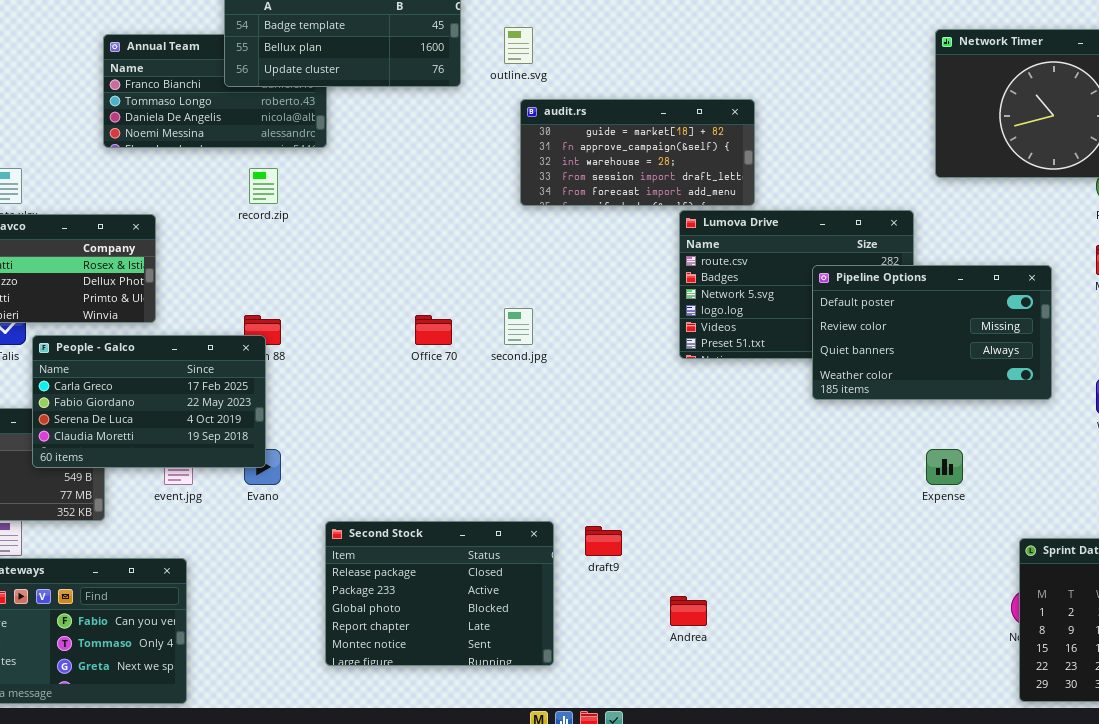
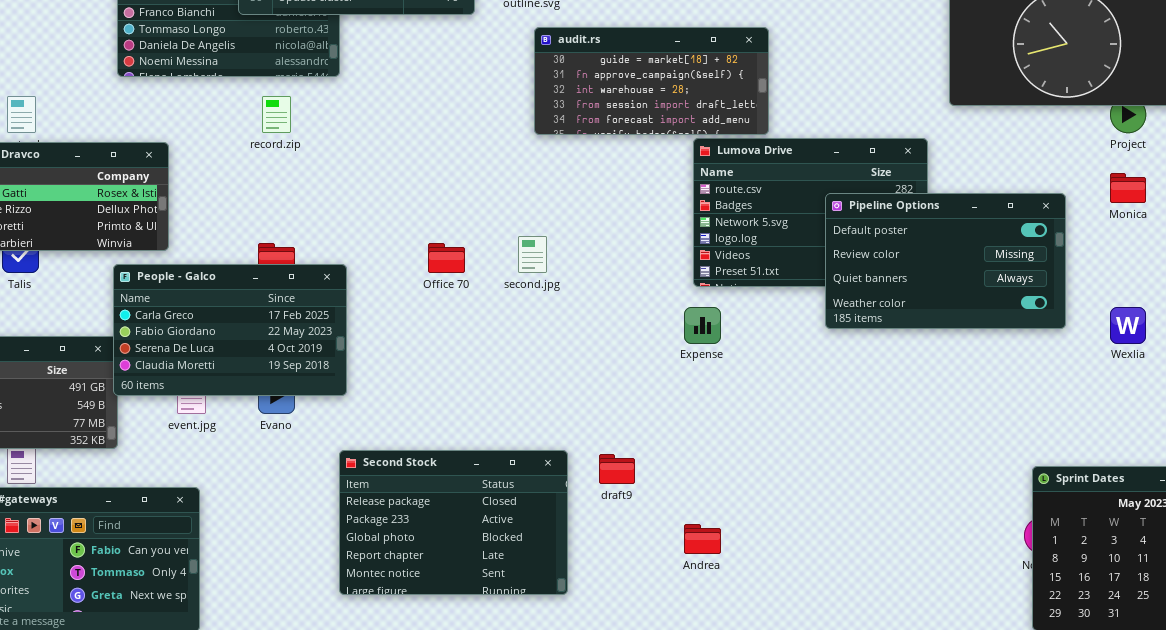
People - Galco: [32,335,266,468] -> [113,264,347,396], moved
Expense: [926,449,963,485] -> [684,307,721,344], moved

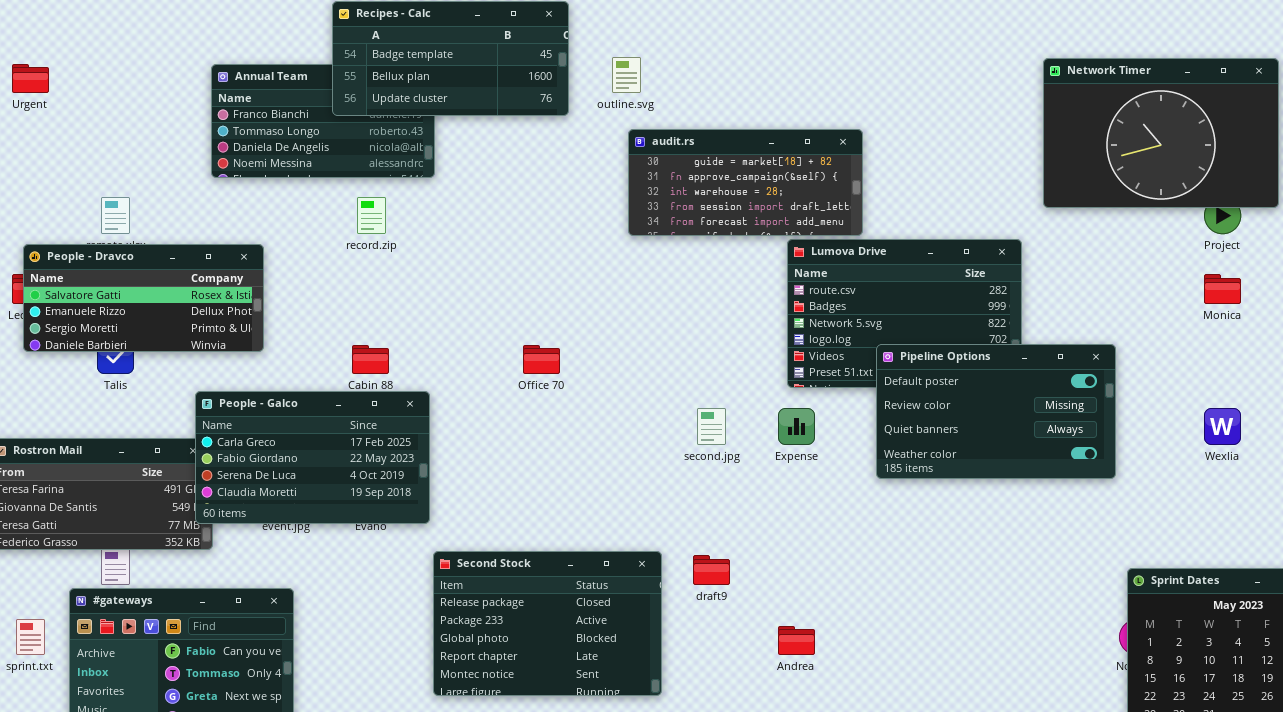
Pipeline Options: [825,193,1066,329] -> [876,344,1116,479], moved
second.jpg: [518,236,547,273] -> [697,408,726,445], moved
People - Galco: [113,264,347,396] -> [195,391,430,524], moved

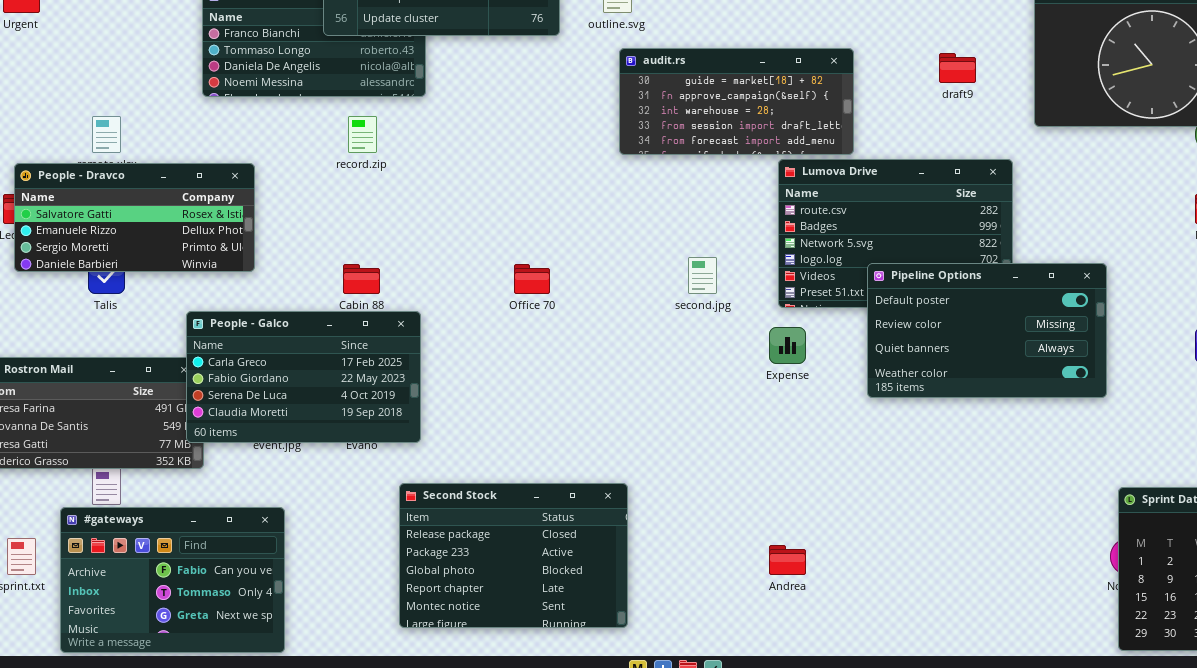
second.jpg: [697,408,726,445] -> [688,257,717,294], moved
Second Stock: [433,551,662,696] -> [399,483,628,628], moved
draft9: [693,555,730,585] -> [939,53,976,83], moved

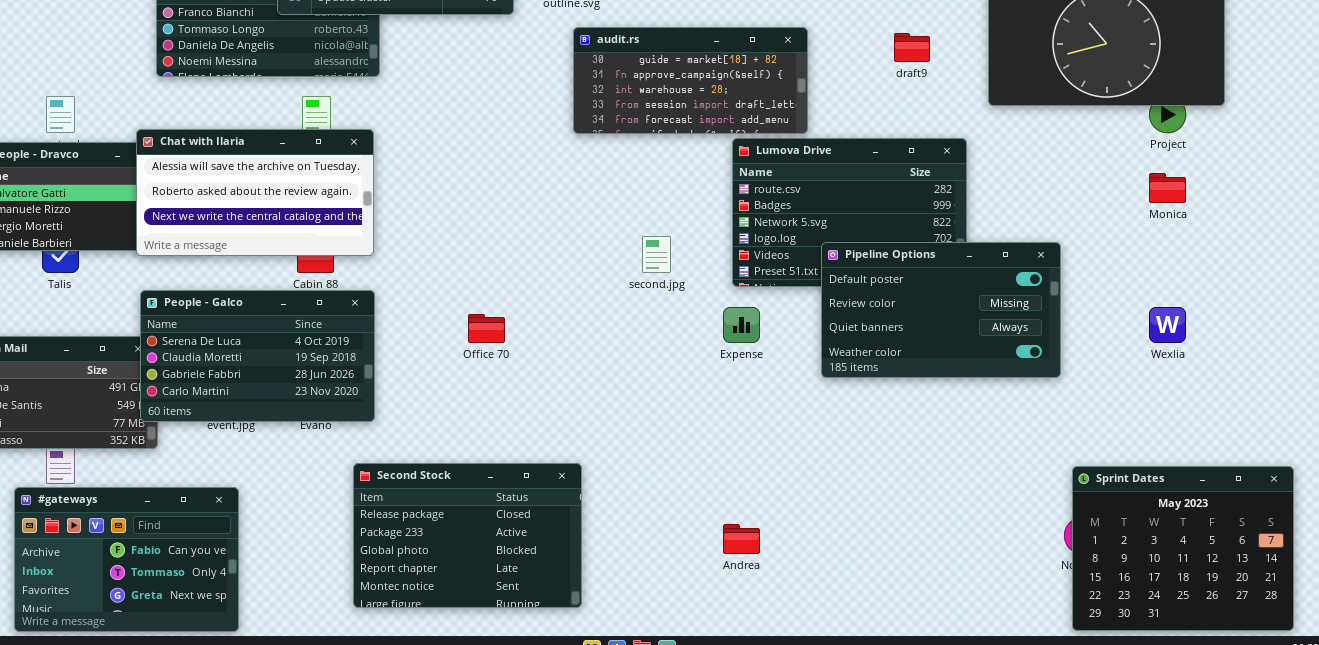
Chat with Ilaria: none -> [136,129,374,256], opened
Office 70: [514,264,550,294] -> [468,314,505,343], moved
People - Galco: [186,311,421,443] -> [140,290,375,422], scrolled down 2 rows

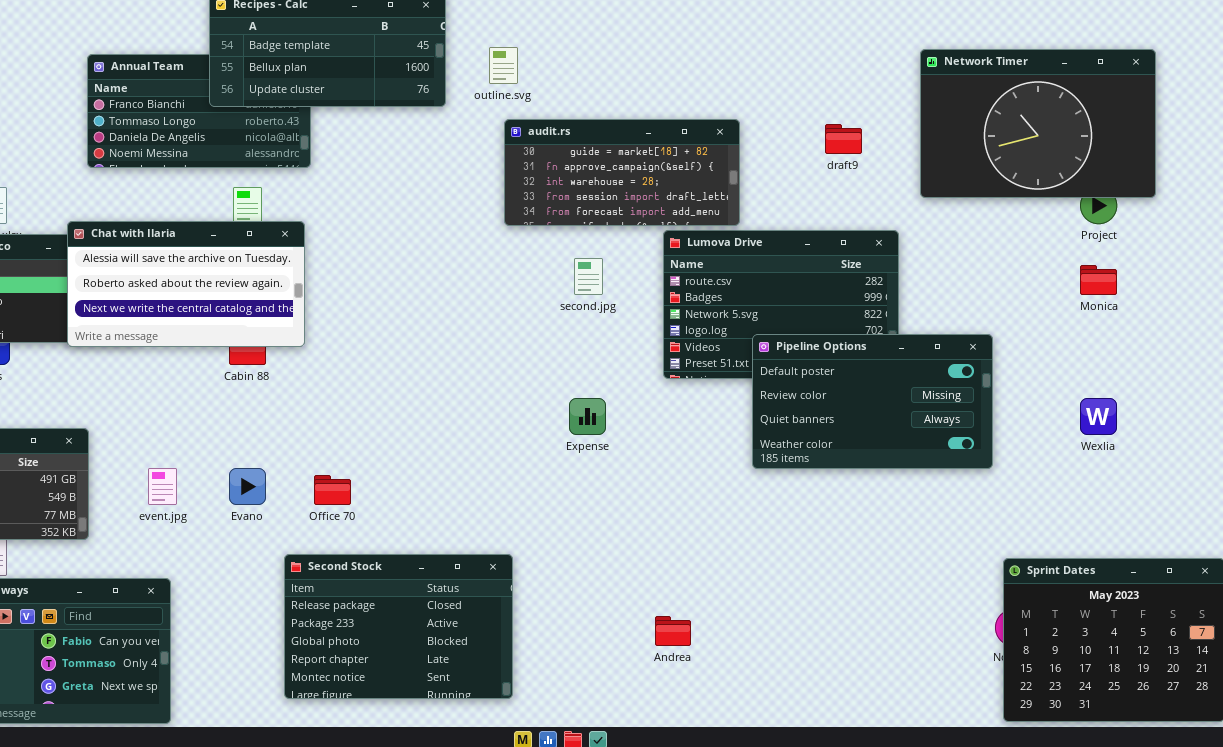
second.jpg: [642,236,671,273] -> [574,258,603,295], moved
People - Galco: [140,290,375,422] -> none, closed
Expense: [723,307,760,343] -> [569,398,606,435], moved
Office 70: [468,314,505,343] -> [314,475,351,505], moved

